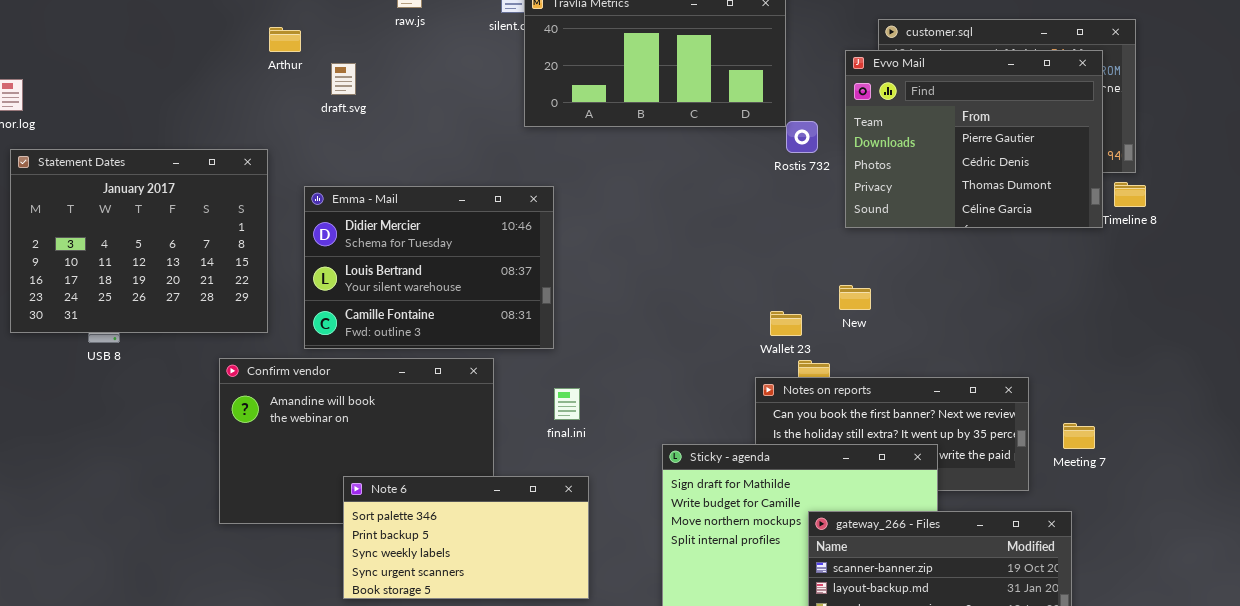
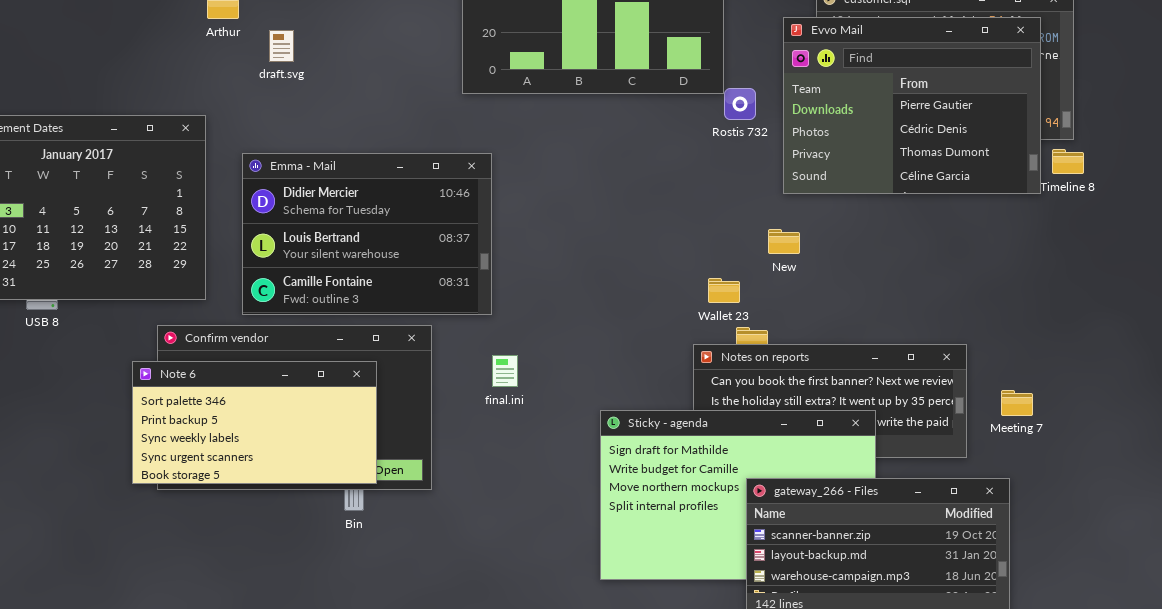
New: [839,285,871,310] -> [768,229,800,254], moved
Note 6: [343,476,589,599] -> [132,361,377,484], moved

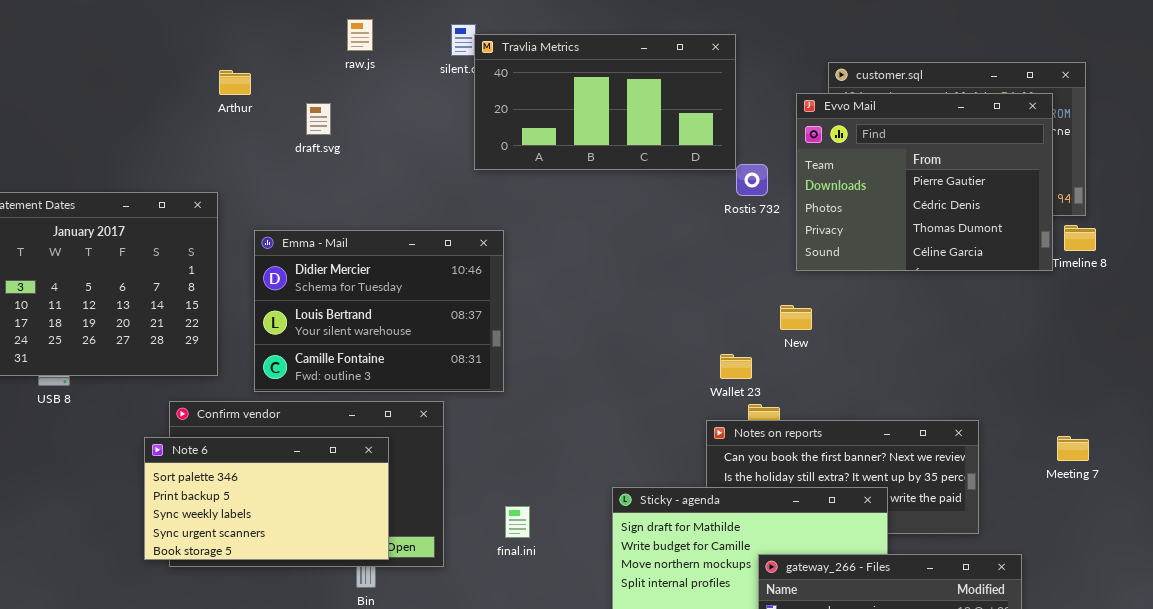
draft.svg: [269,30,294,62] -> [306,103,331,135], moved
final.ini: [492,355,518,387] -> [505,506,530,538], moved
Meeting 7: [1001,390,1033,416] -> [1057,436,1089,461], moved

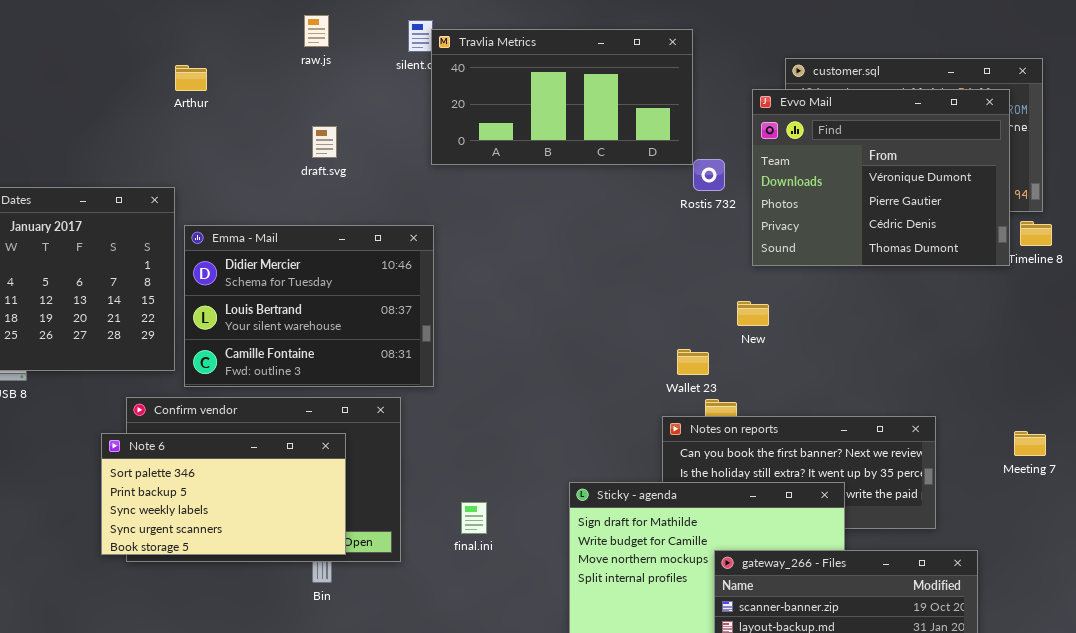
Evvo Mail: [796,93,1053,271] -> [752,89,1010,266], scrolled up 1 row
draft.svg: [306,103,331,135] -> [312,126,337,158], moved
Emma - Mail: [254,230,504,392] -> [184,225,434,387], moved

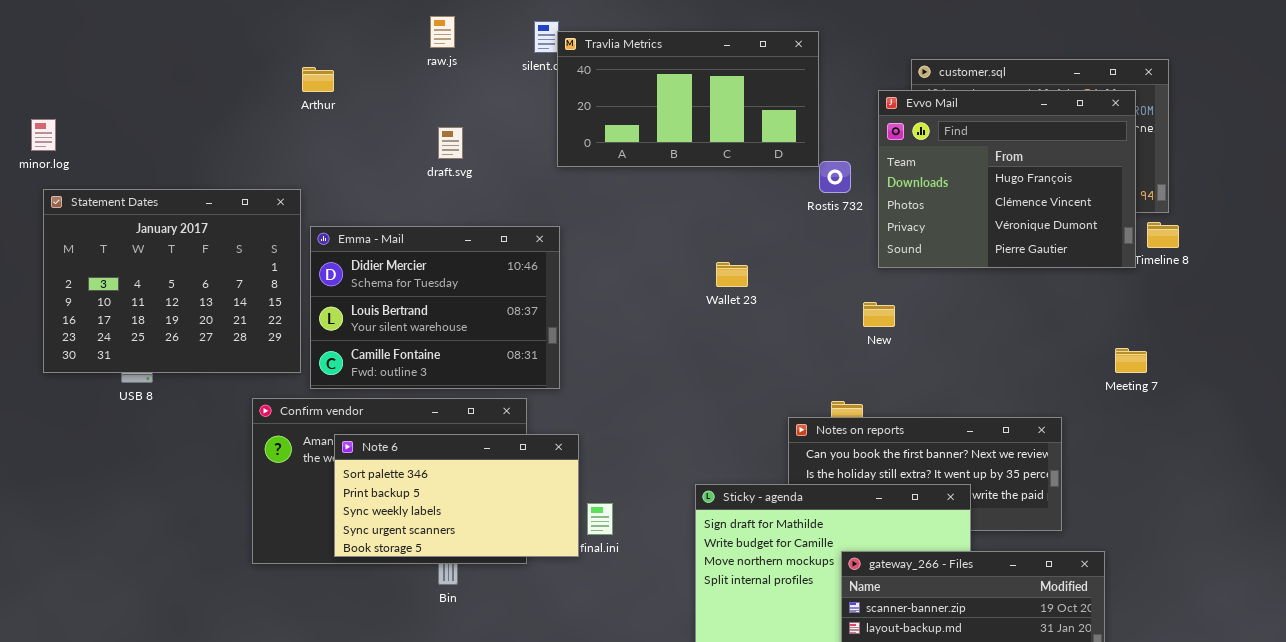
Evvo Mail: [752,89,1010,266] -> [878,90,1136,268], scrolled up 2 rows
Wallet 23: [677,349,709,375] -> [716,262,748,287], moved
Meeting 7: [1014,431,1046,456] -> [1115,348,1147,373], moved
Note 6: [101,433,346,555] -> [334,434,579,557], moved

